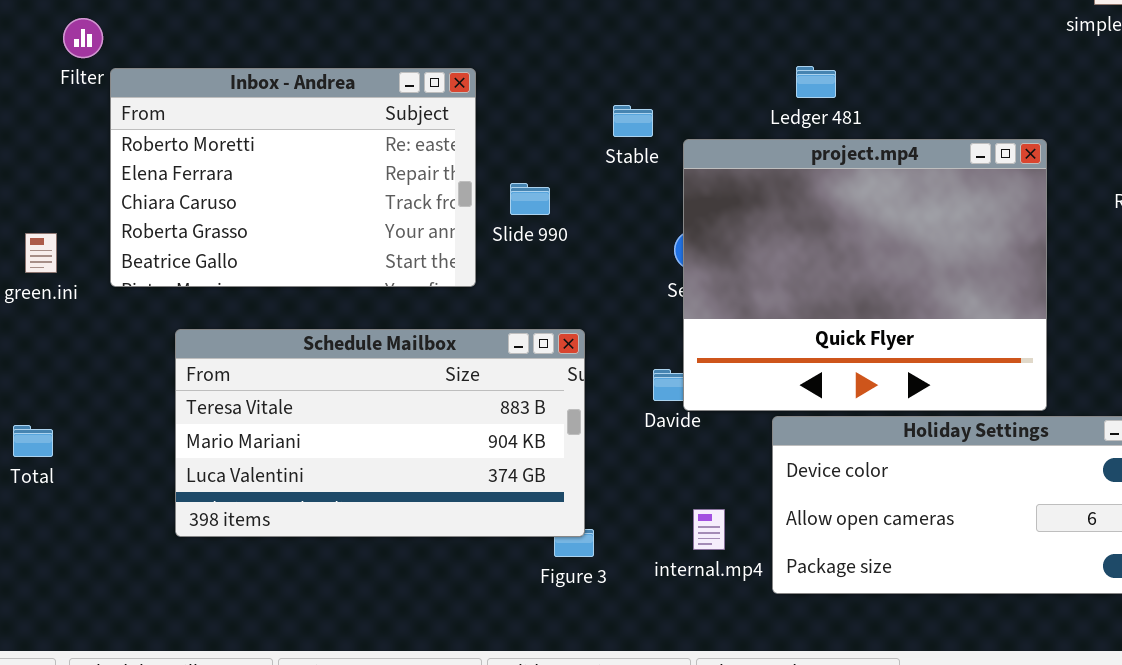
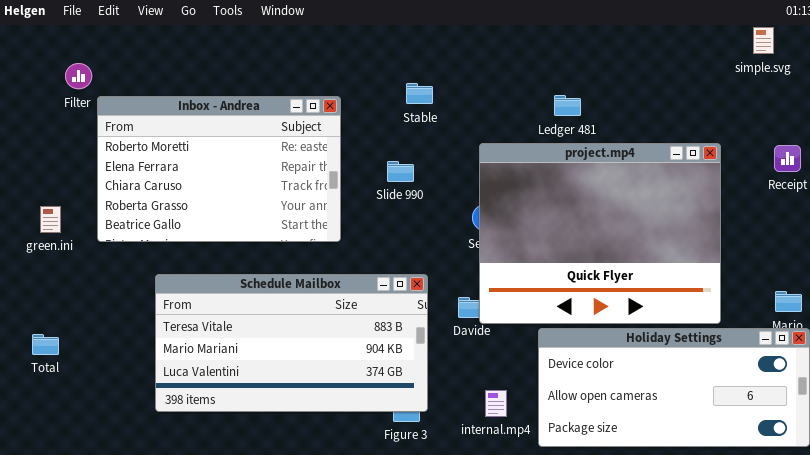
Stable: [613,105,653,137] -> [406,83,433,104], moved
Slide 990: [510,183,550,215] -> [387,161,414,182], moved
Schedule Mailbox: [175,329,585,537] -> [155,274,428,412], moved

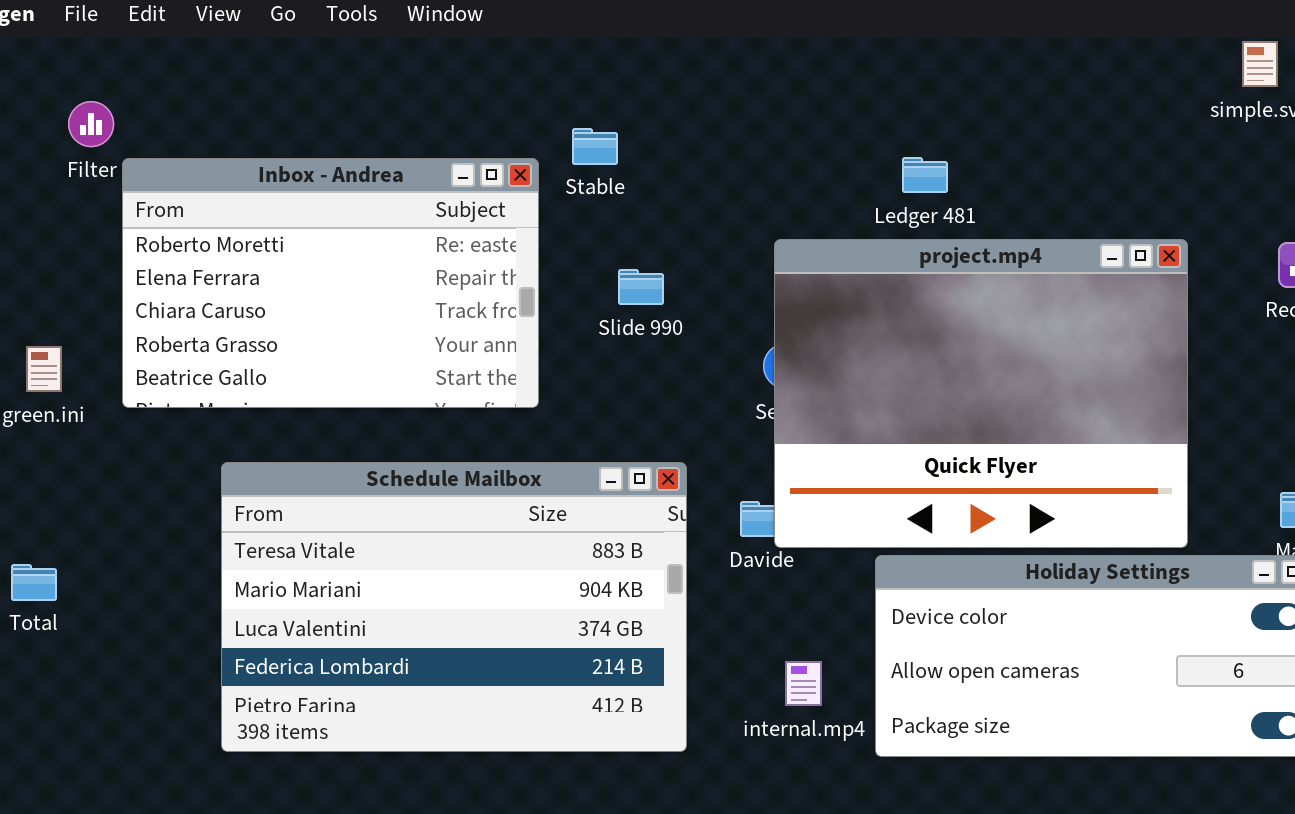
Stable: [406,83,433,104] -> [572,128,618,165], moved
Schedule Mailbox: [155,274,428,412] -> [221,462,687,752], resized

